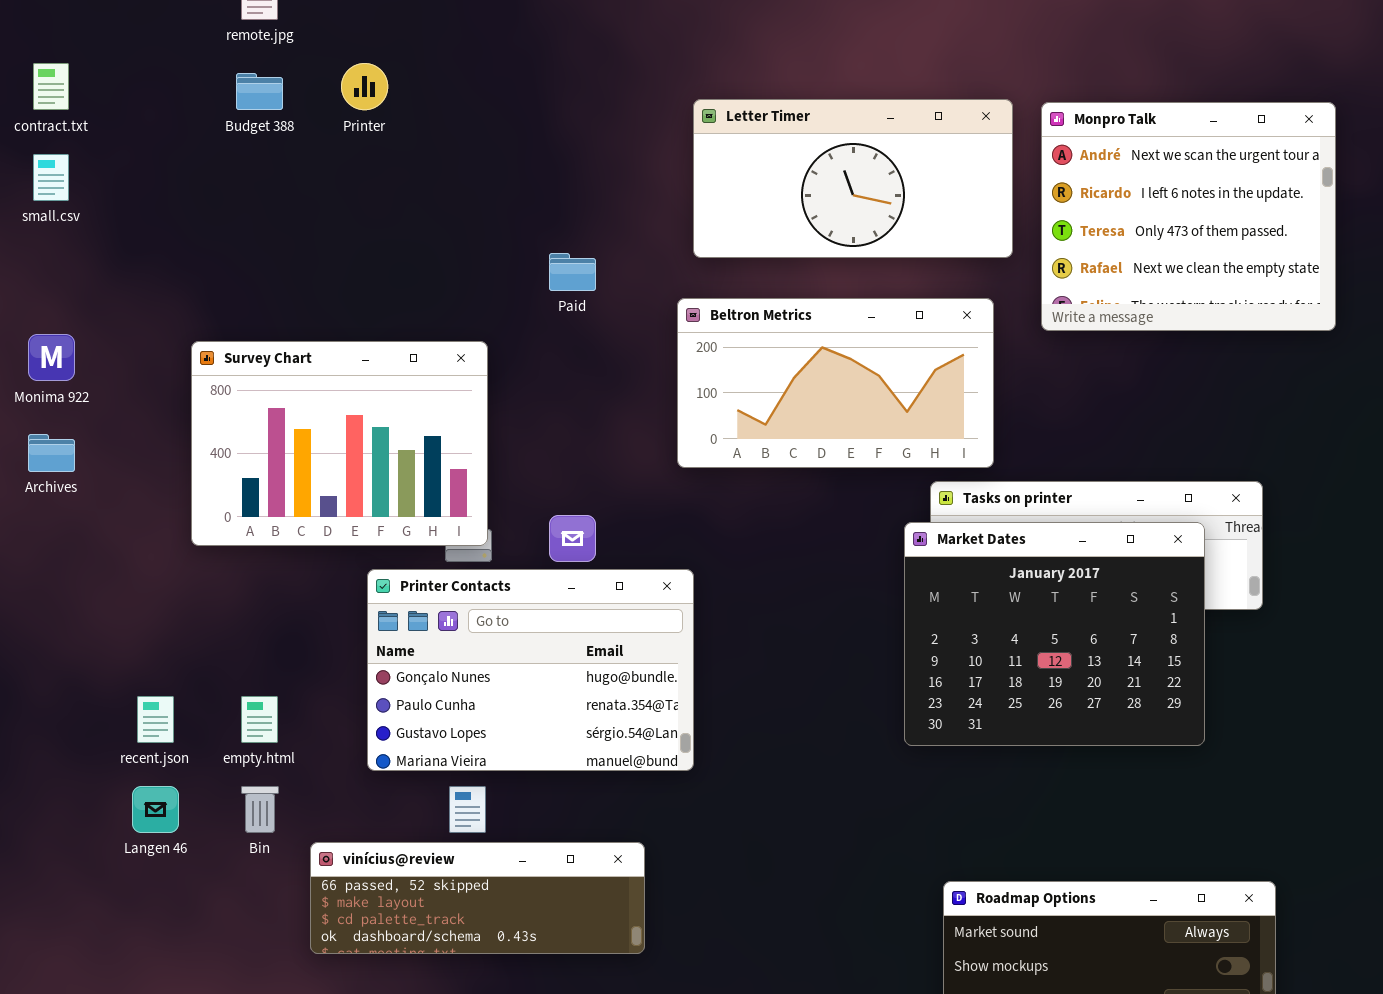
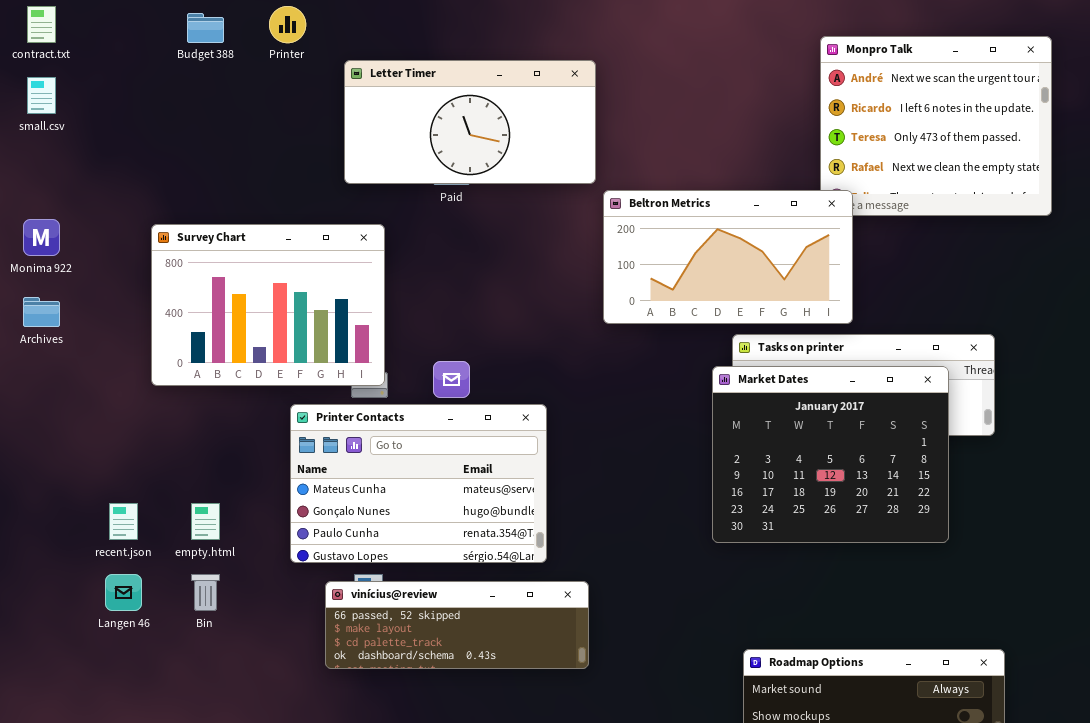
Letter Timer: [693,99,1013,258] -> [344,60,596,184], moved
Beltron Metrics: [677,298,994,468] -> [603,190,853,324], moved
Printer Contacts: [367,569,694,771] -> [290,404,547,563], scrolled up 1 row
vinícius@review: [310,842,645,954] -> [325,581,589,669], moved

